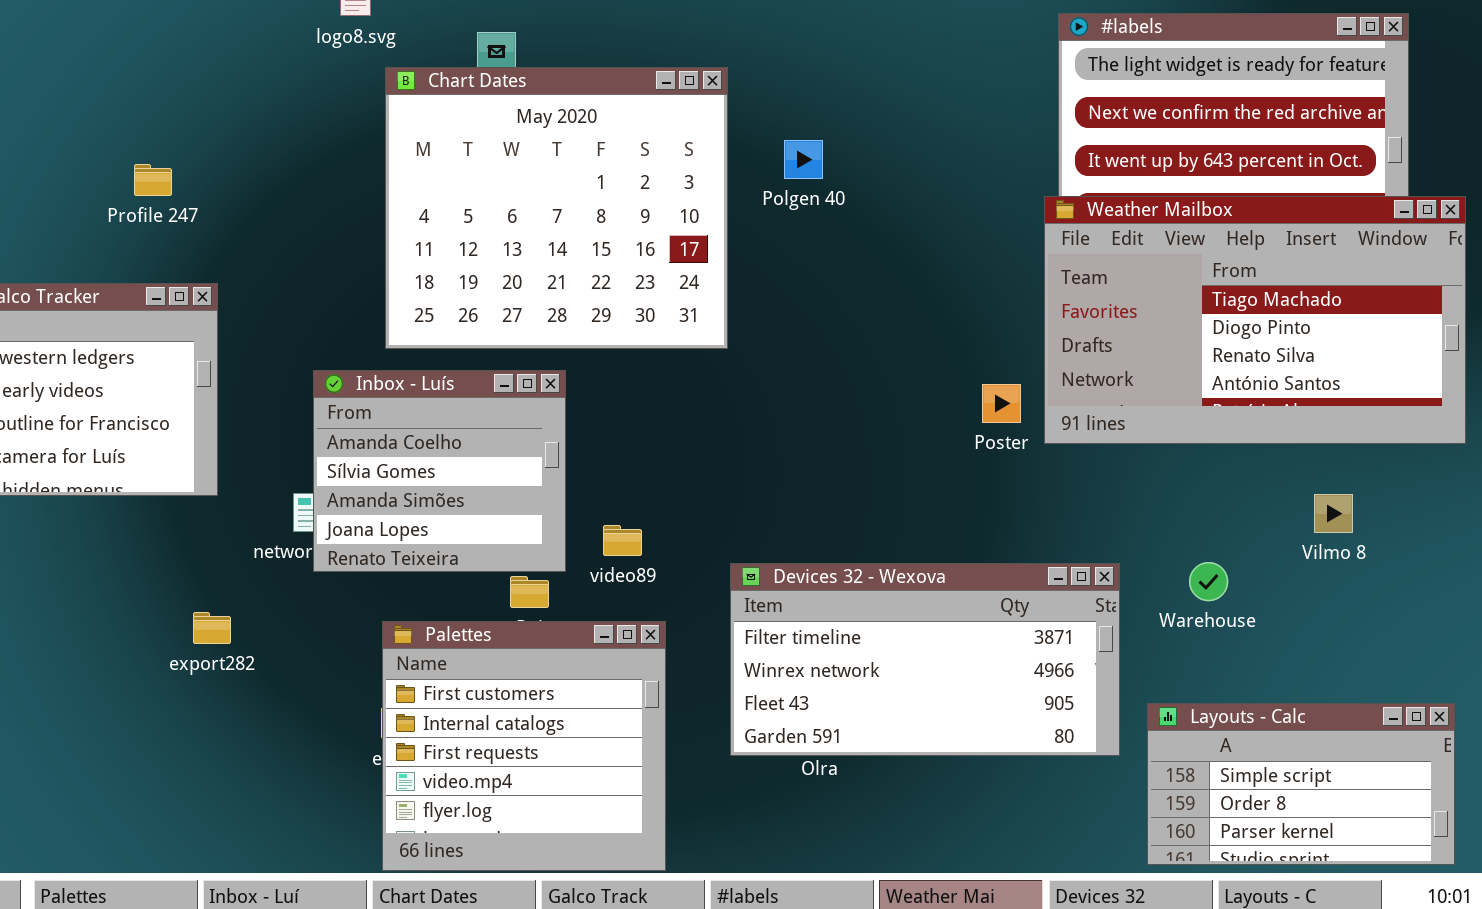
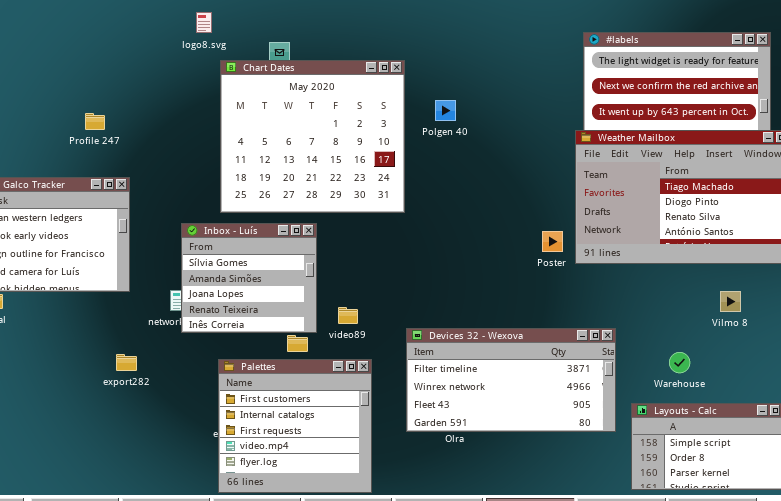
Inbox - Luís: [313,370,566,572] -> [181,223,317,333], scrolled down 1 row
Warehouse: [1189,562,1228,601] -> [669,352,690,373], moved

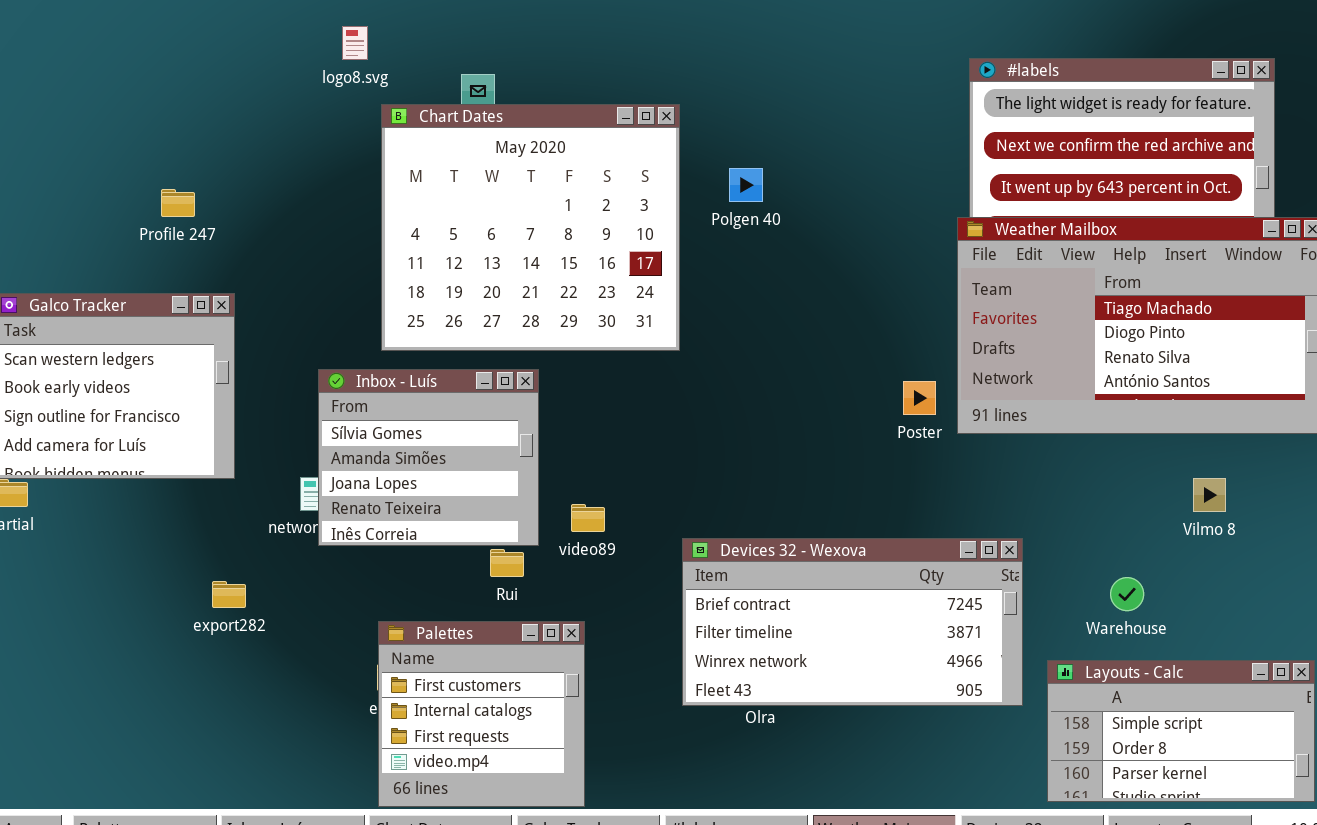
Devices 32 - Wexova: [406,328,616,432] -> [682,538,1023,706], scrolled up 1 row
Palettes: [218,359,372,493] -> [378,621,585,807], resized

